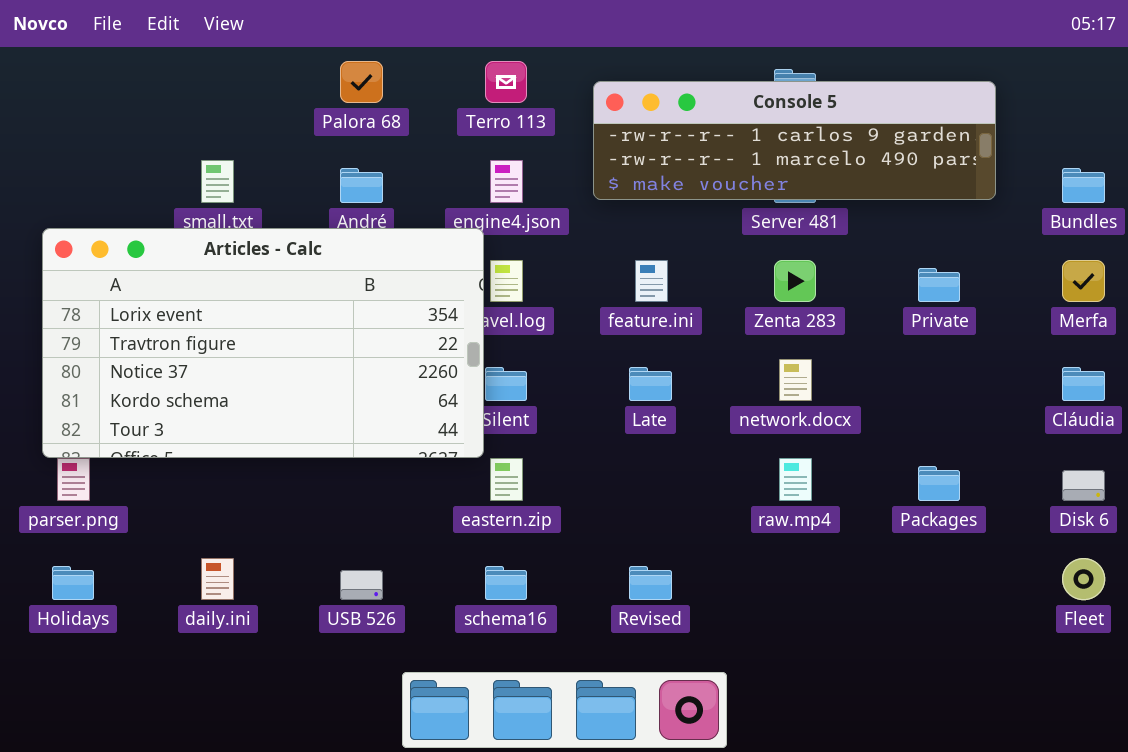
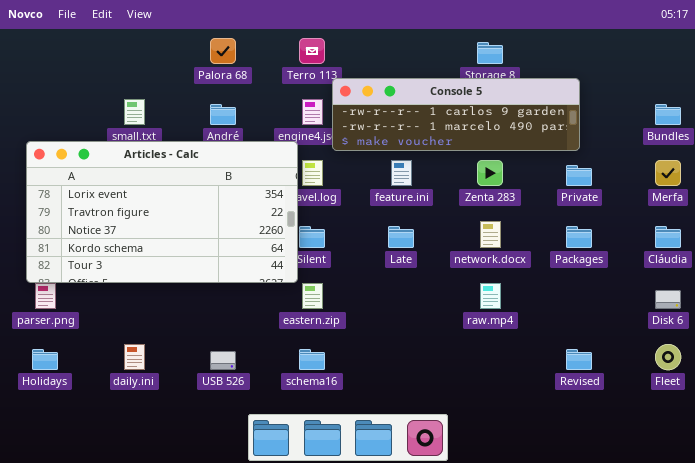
Console 5: [593,81,996,200] -> [332,78,580,151], moved
Packages: [918,466,960,501] -> [566,226,592,248], moved
Revised: [629,566,672,600] -> [566,349,592,370], moved

